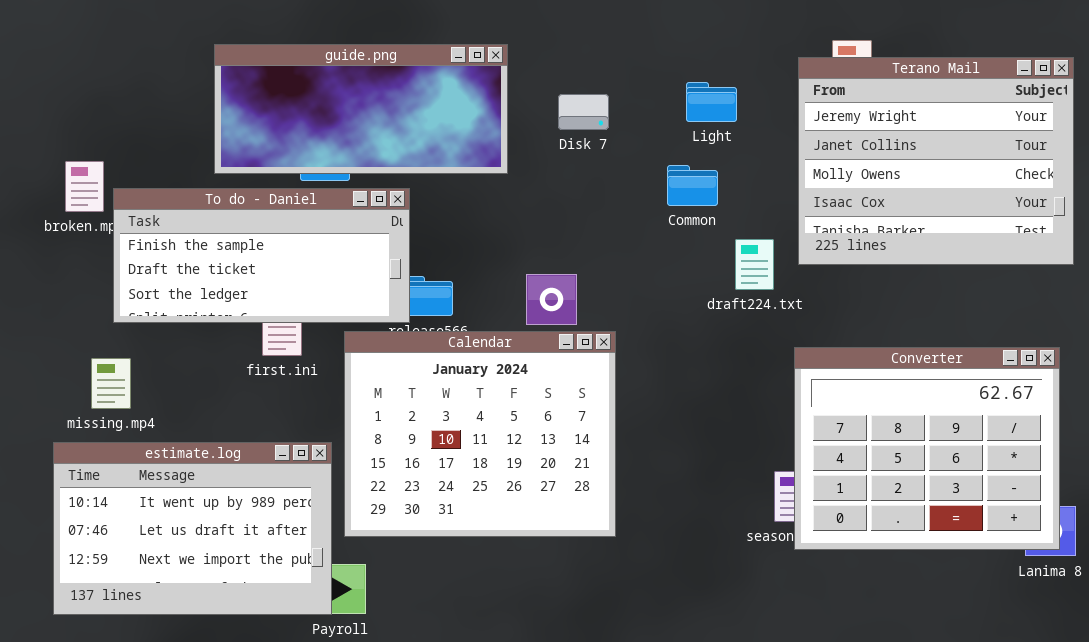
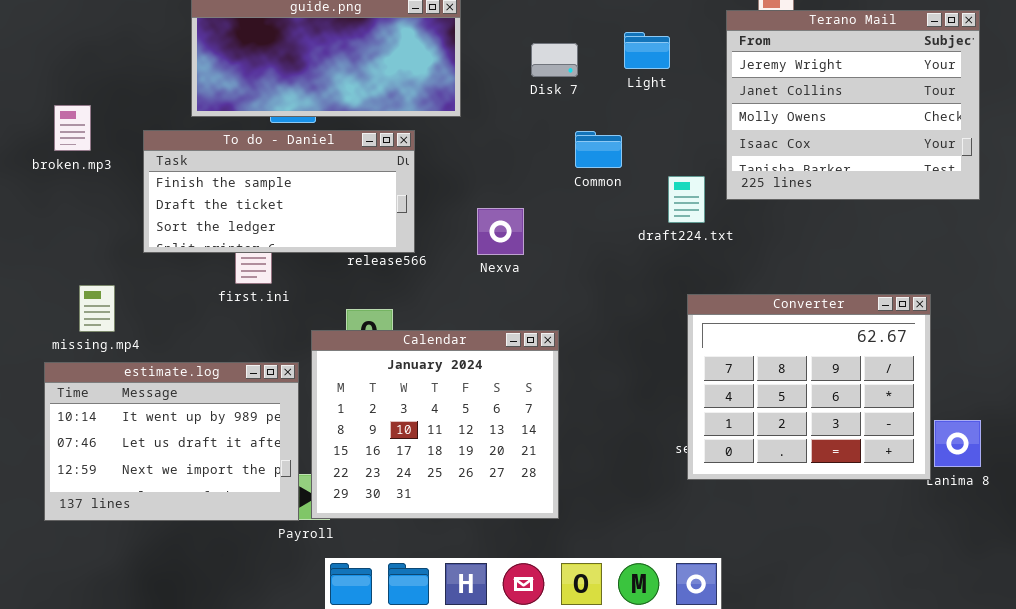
Disk 7: [558,94,609,130] -> [531,43,578,77], moved
Common: [667,165,718,206] -> [575,131,622,168], moved
To do - Daniel: [113,188,410,323] -> [143,130,415,253], moved
Calendar: [344,331,616,537] -> [311,330,559,519], moved
Converter: [794,347,1060,550] -> [687,294,931,480], moved

